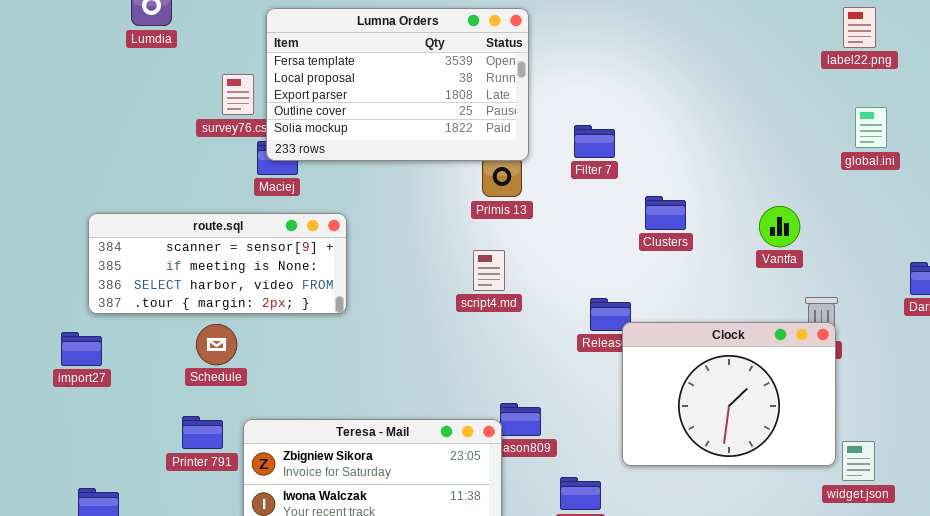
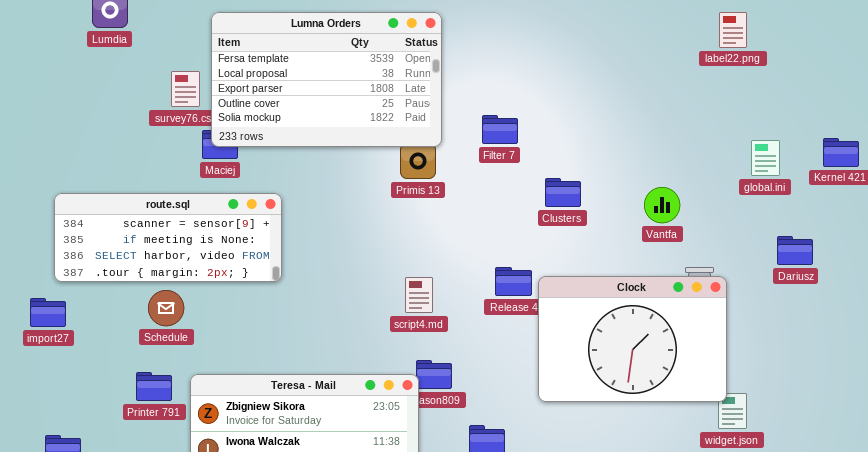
global.ini: [855,107,887,148] -> [751,140,780,176], moved
script4.md: [473,250,505,291] -> [405,277,433,313], moved
Clock: [622,322,836,466] -> [538,276,727,402], moved

